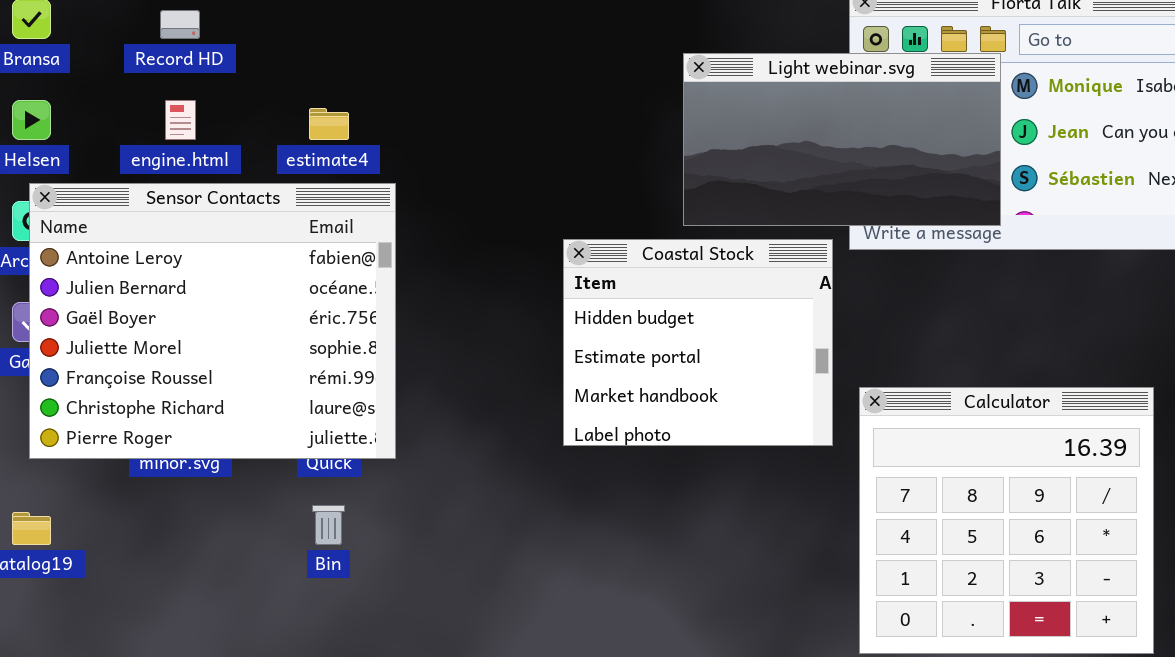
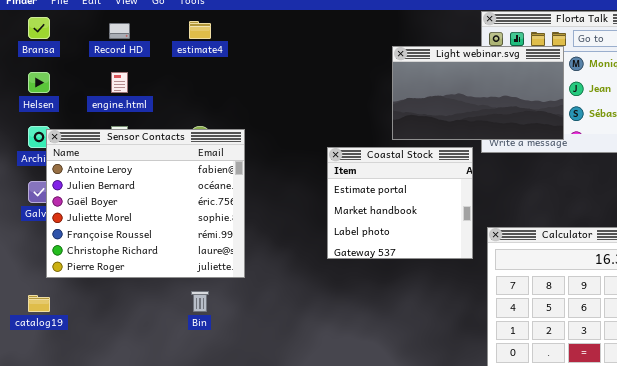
estimate4: [309,108,349,140] -> [189,21,211,39], moved
Sensor Contacts: [29,183,396,459] -> [46,129,245,278], moved
Coastal Stock: [563,239,833,446] -> [327,147,473,259], scrolled down 1 row

